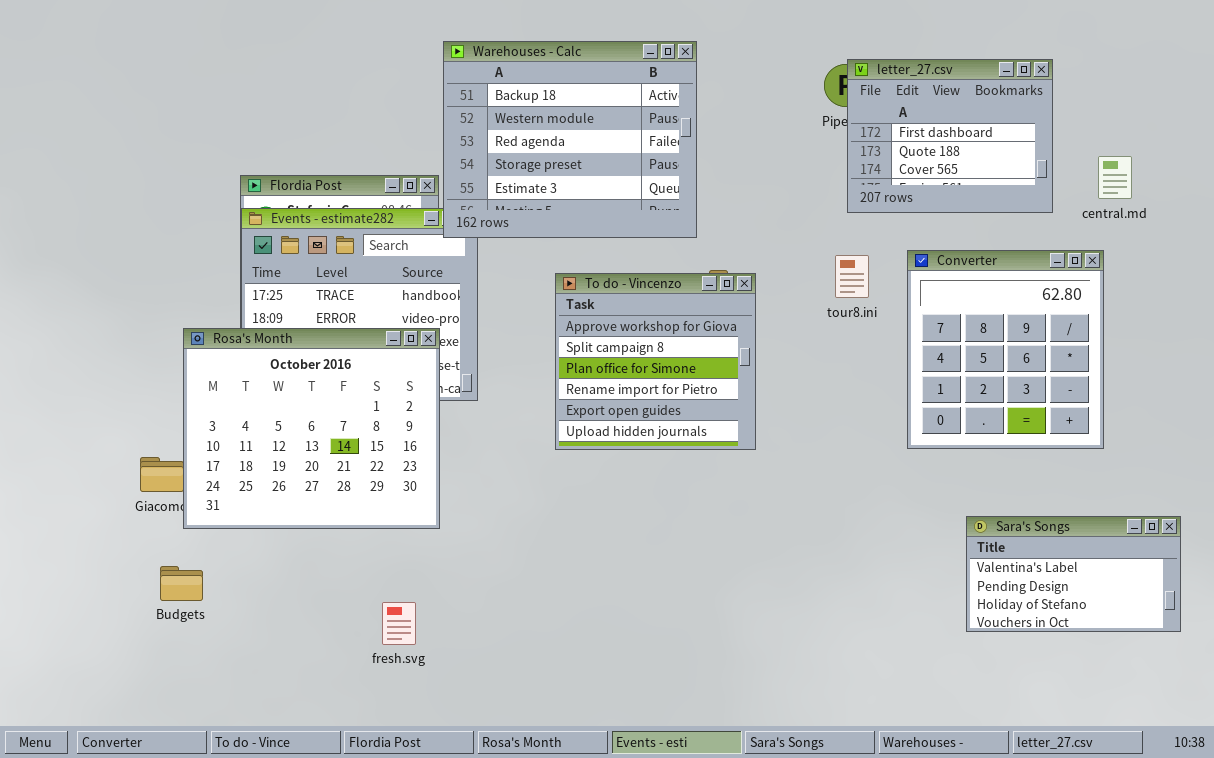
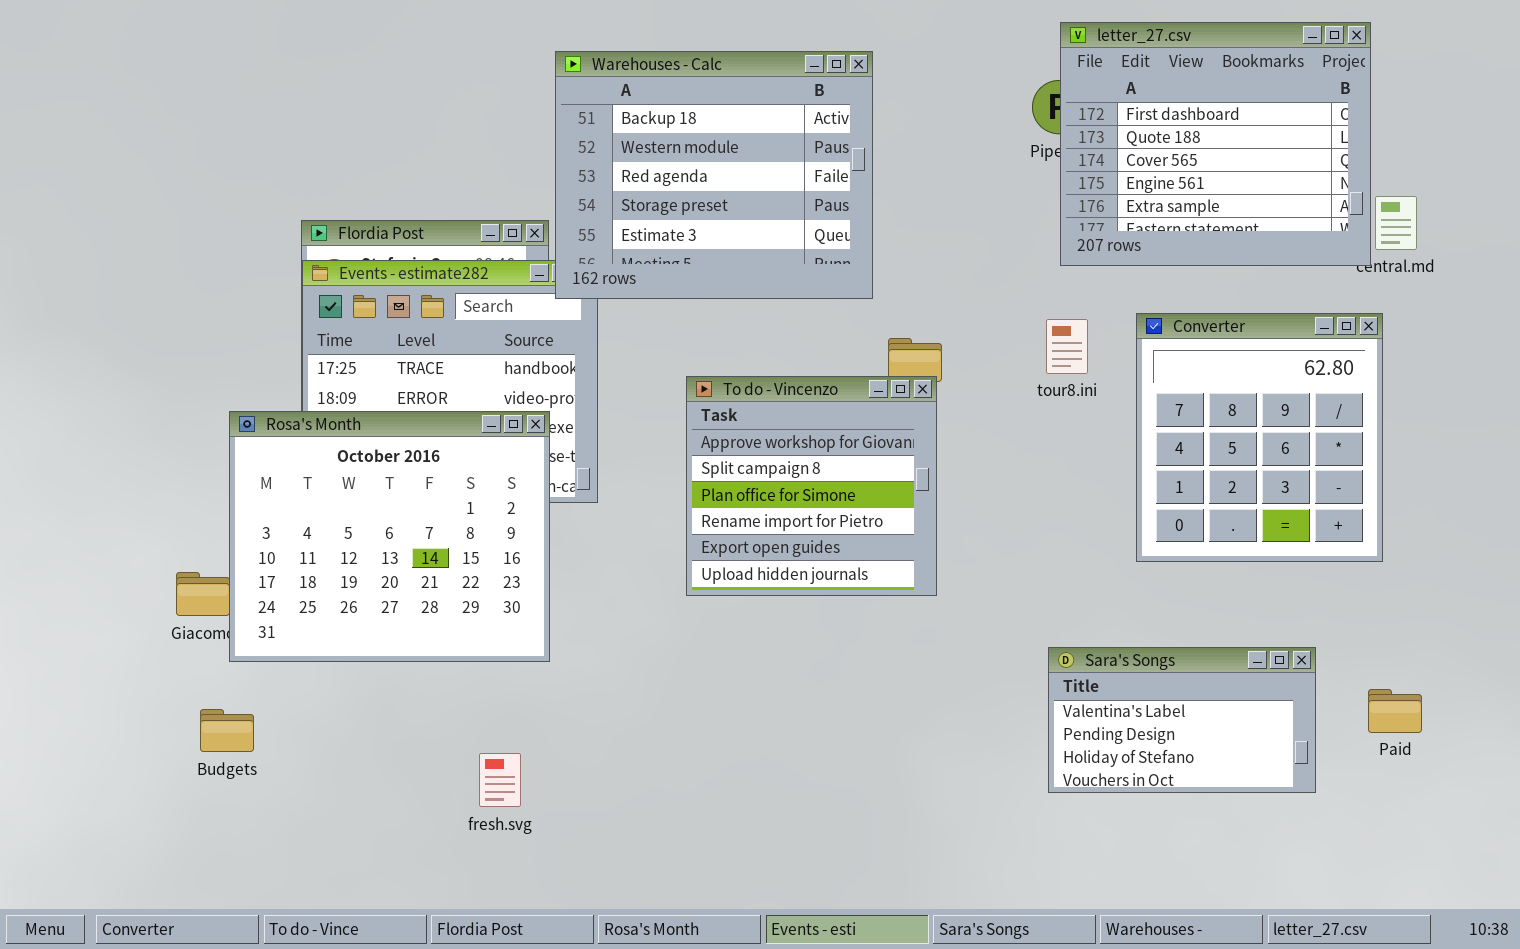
letter_27.csv: [847,59,1053,213] -> [1060,22,1371,266], resized
To do - Vincenzo: [555,273,756,450] -> [686,376,937,596], moved
Sara's Songs: [966,516,1181,632] -> [1048,647,1316,793], moved

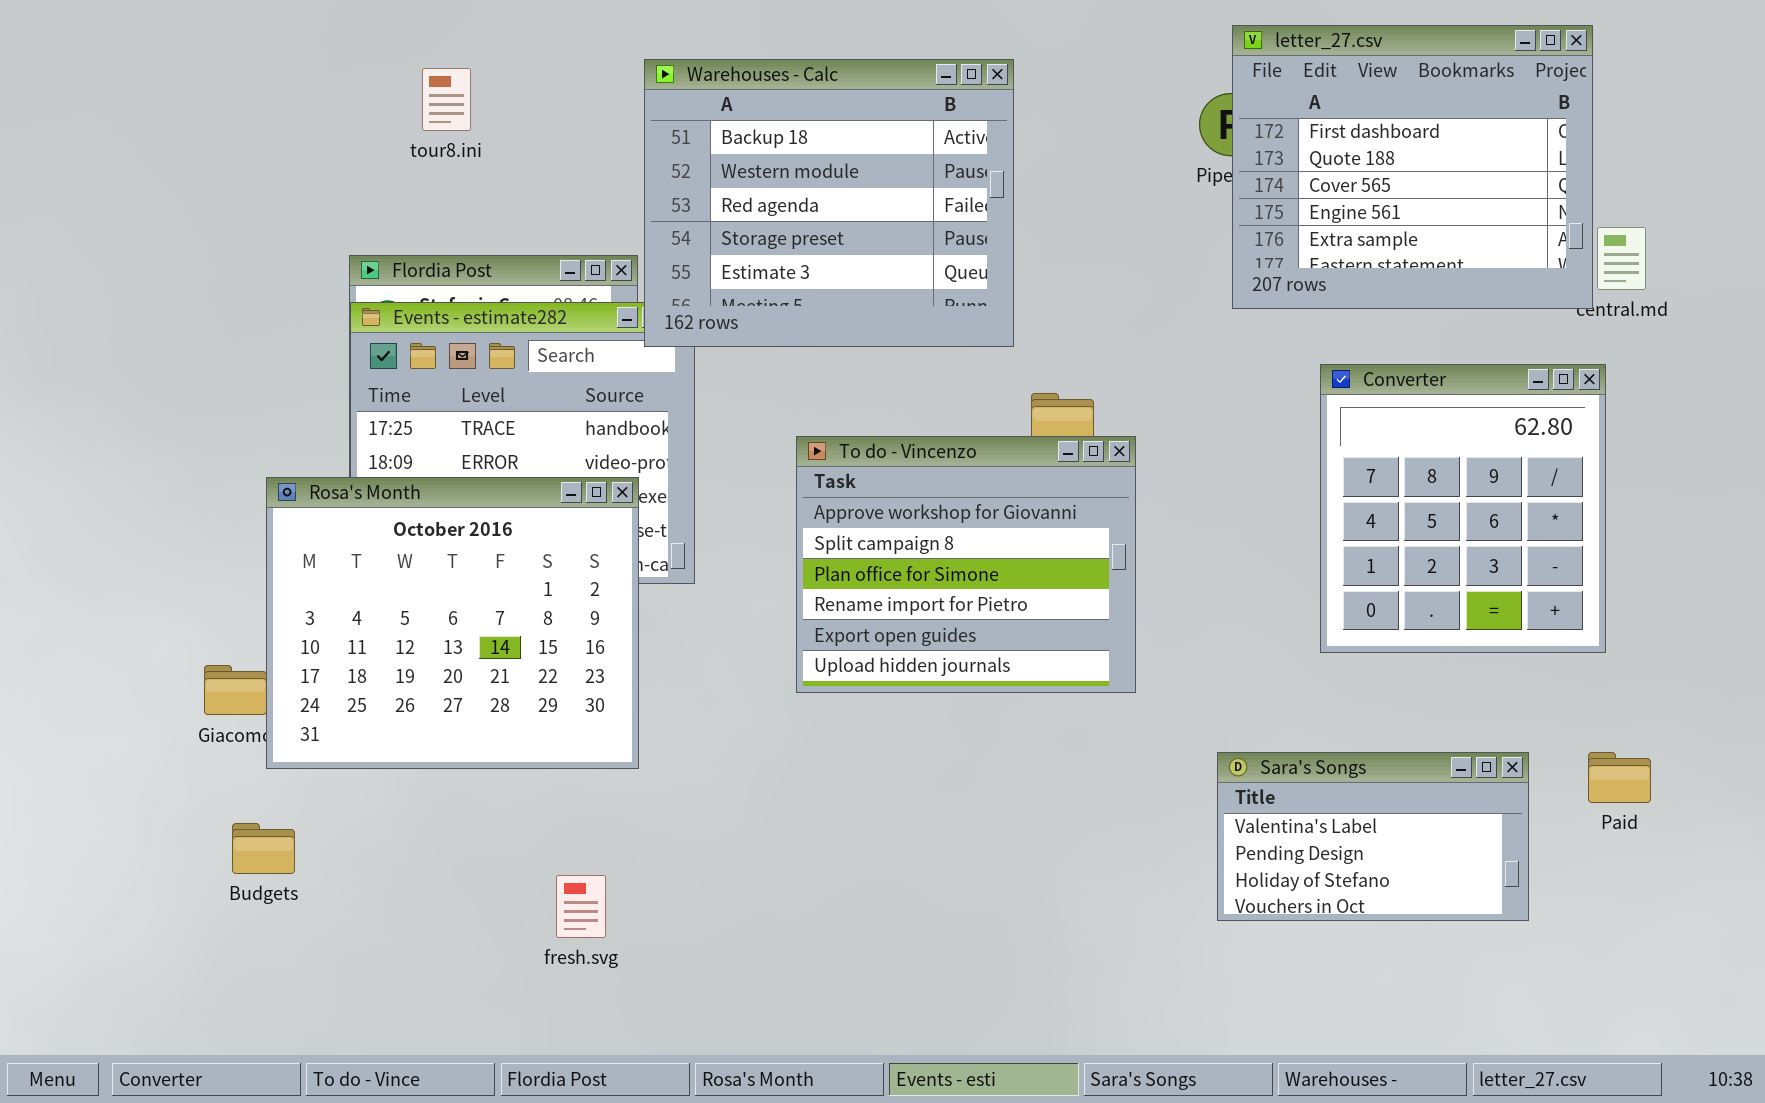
tour8.ini: [1046,319,1088,374] -> [422,68,471,131], moved
To do - Vincenzo: [686,376,937,596] -> [796,436,1136,693], resized
Paid: [1368,689,1422,733] -> [1588,752,1651,803], moved

